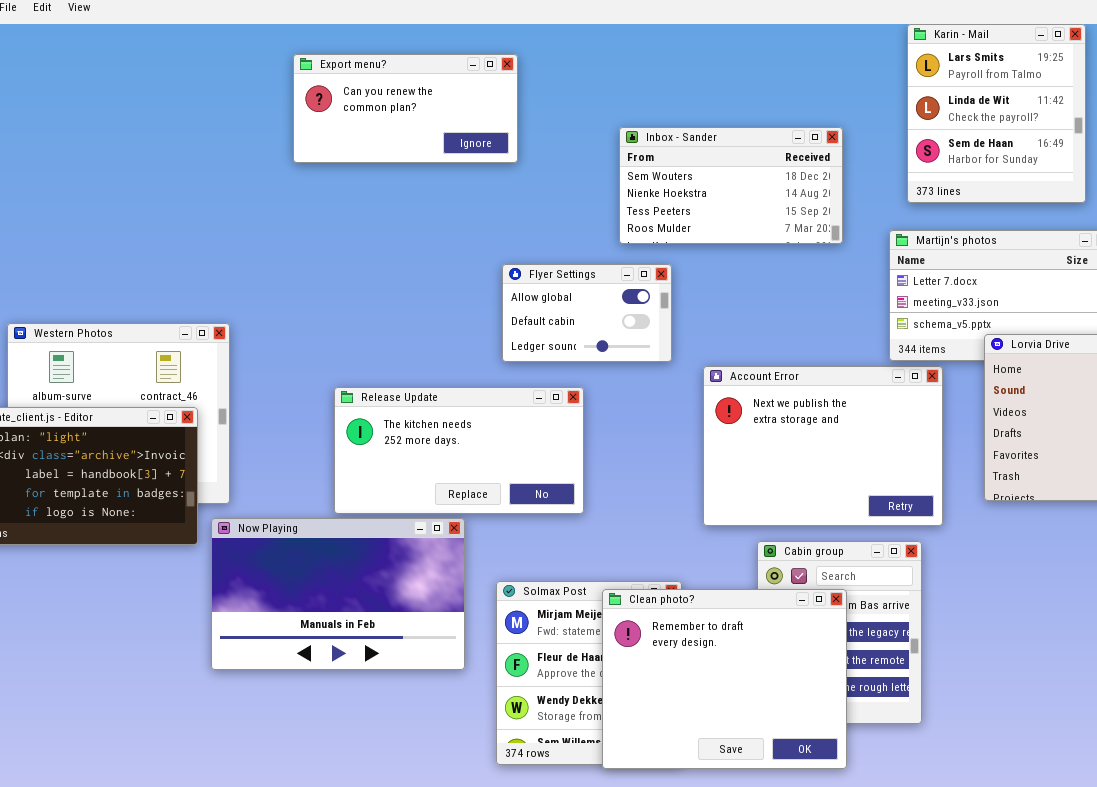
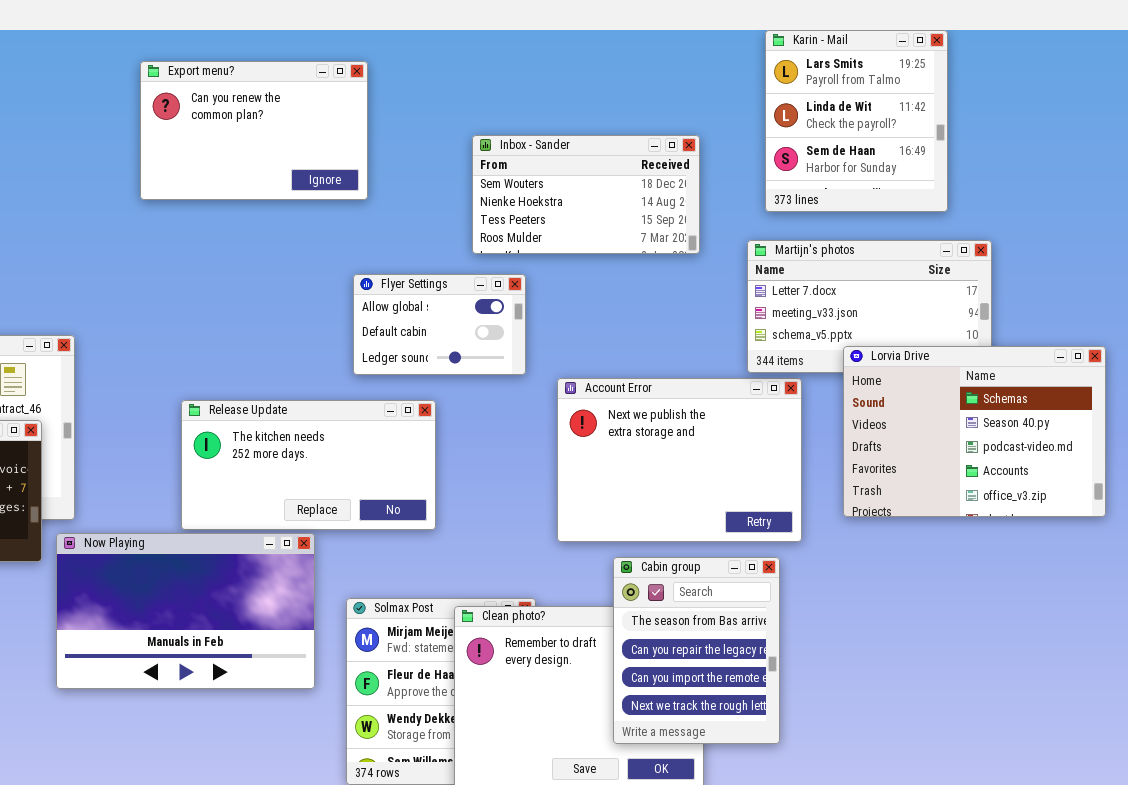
Export menu?: [293,54,518,163] -> [140,61,368,200], resized
Cabin group: [757,541,922,724] -> [613,557,780,744], raised

